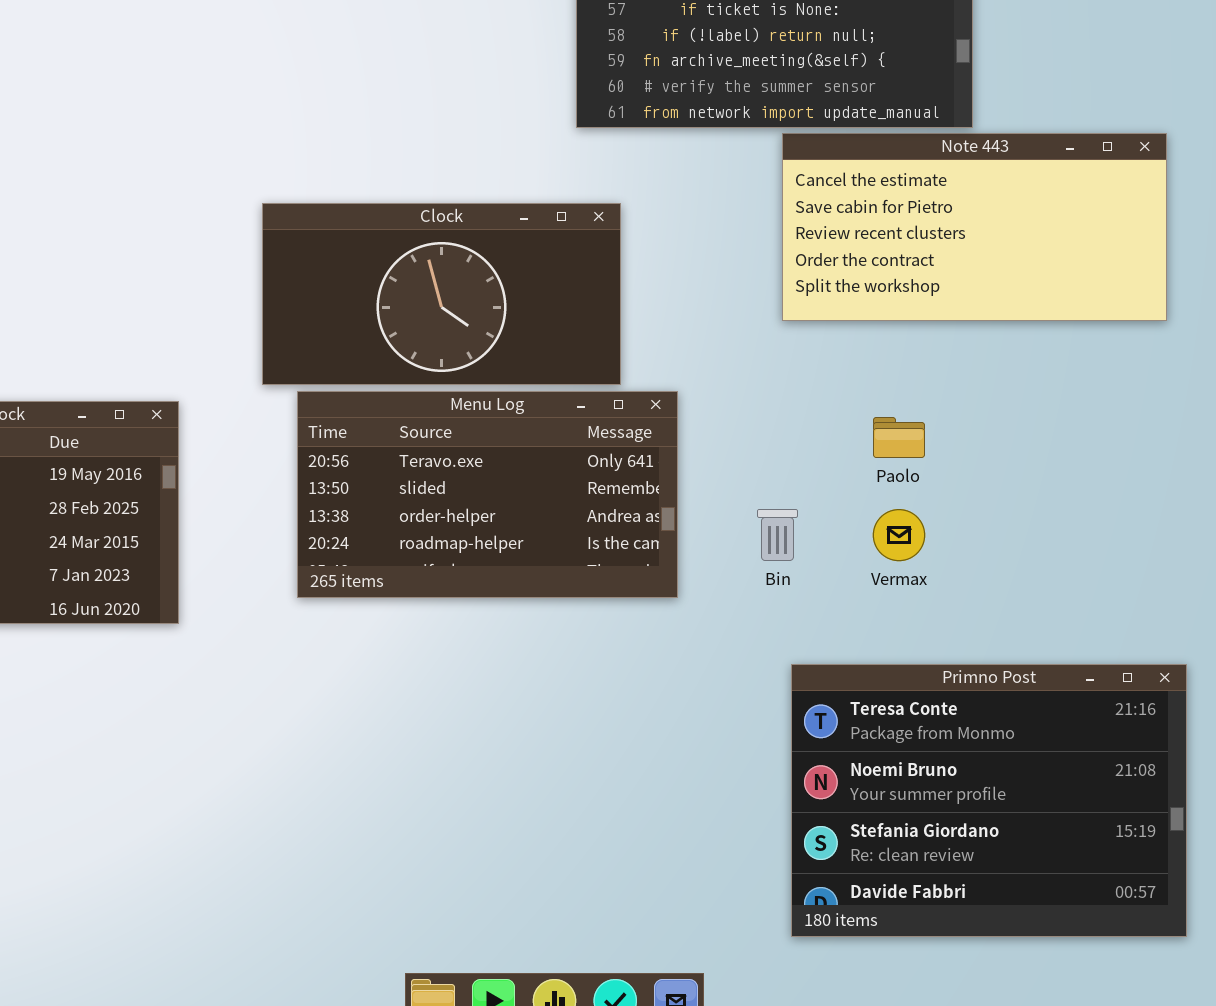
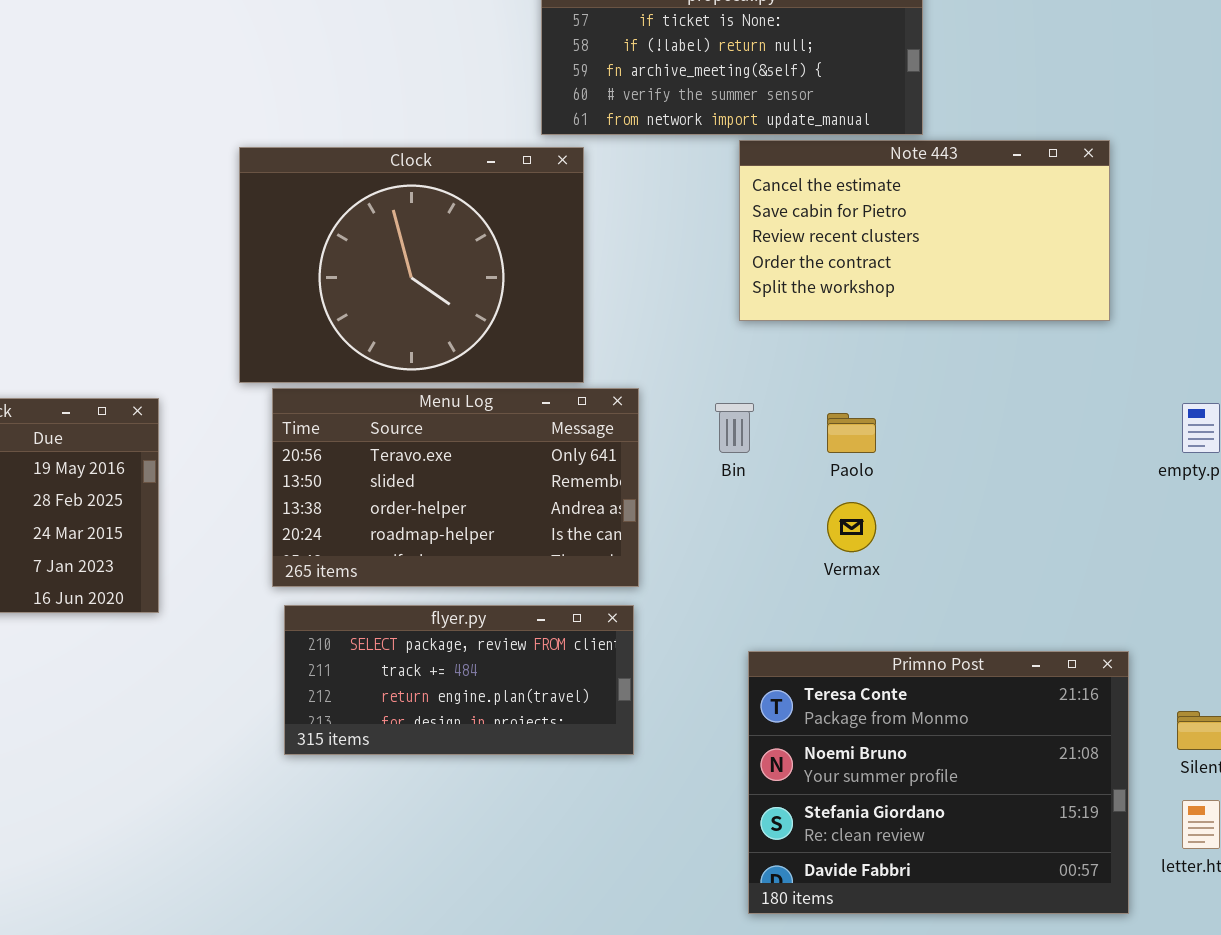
Clock: [262,203,621,385] -> [239,147,584,383], resized
Bin: [757,509,798,561] -> [715,403,754,453], moved
flyer.py: none -> [284,605,634,755], opened

